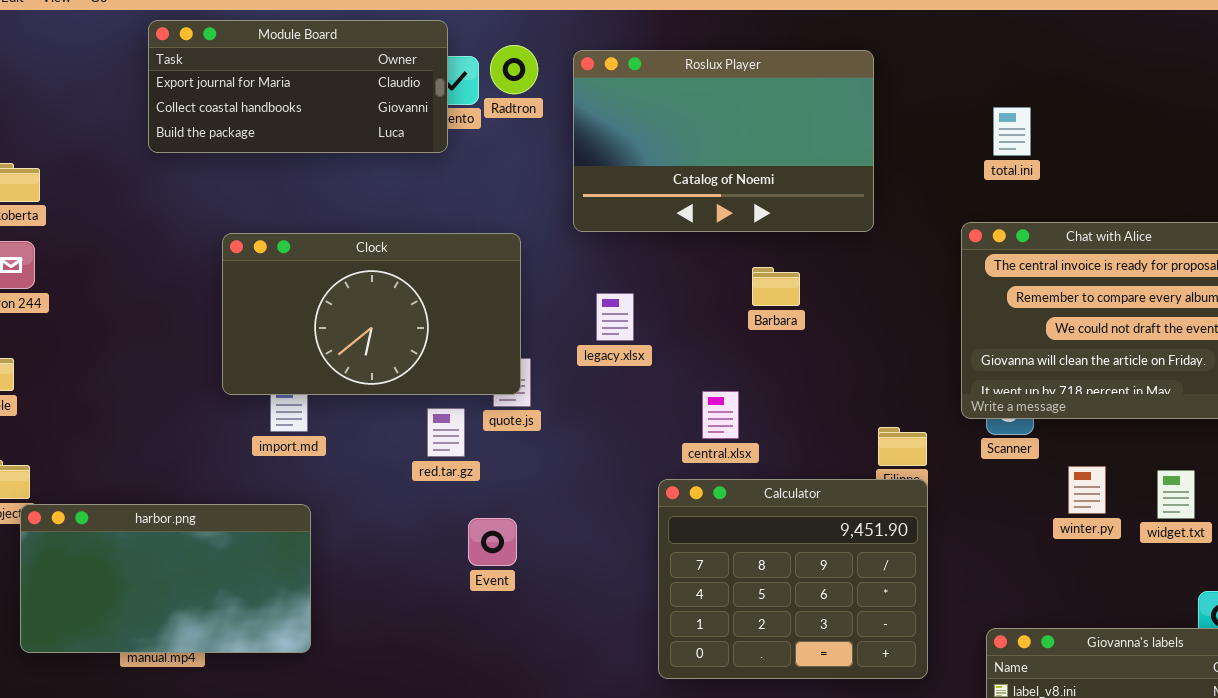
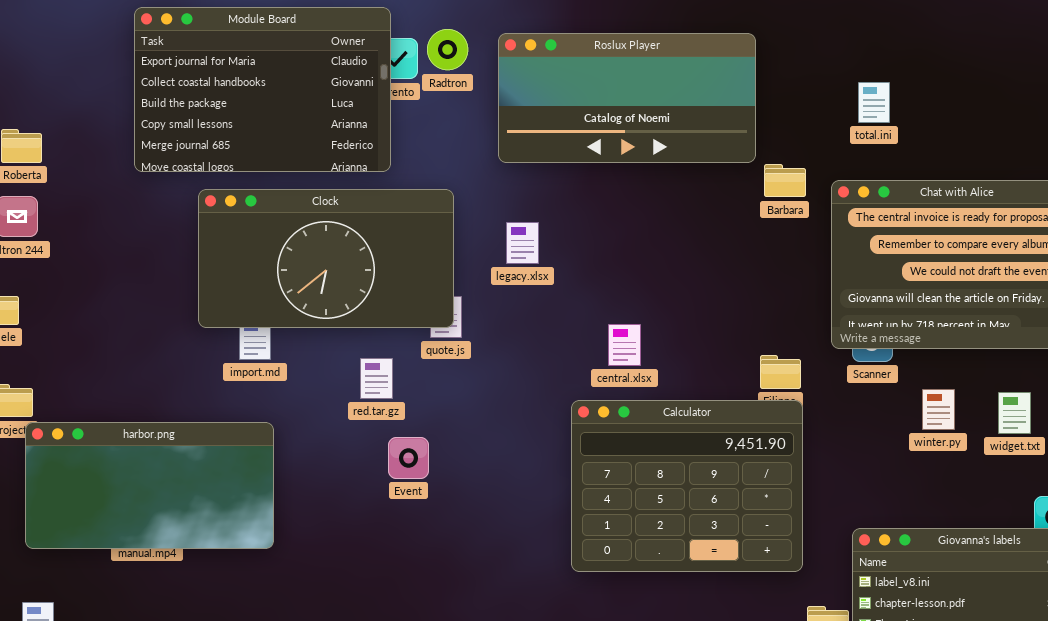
Module Board: [148,20,448,153] -> [134,7,391,172], resized
Roslux Player: [573,50,874,232] -> [498,33,756,163], resized
Barbara: [752,267,800,306] -> [764,164,806,197], moved
legacy.xlsx: [596,293,634,341] -> [506,222,539,264], moved
red.tar.gz: [427,408,465,457] -> [360,358,393,399], moved
Event: [468,518,517,566] -> [388,437,429,479], moved

